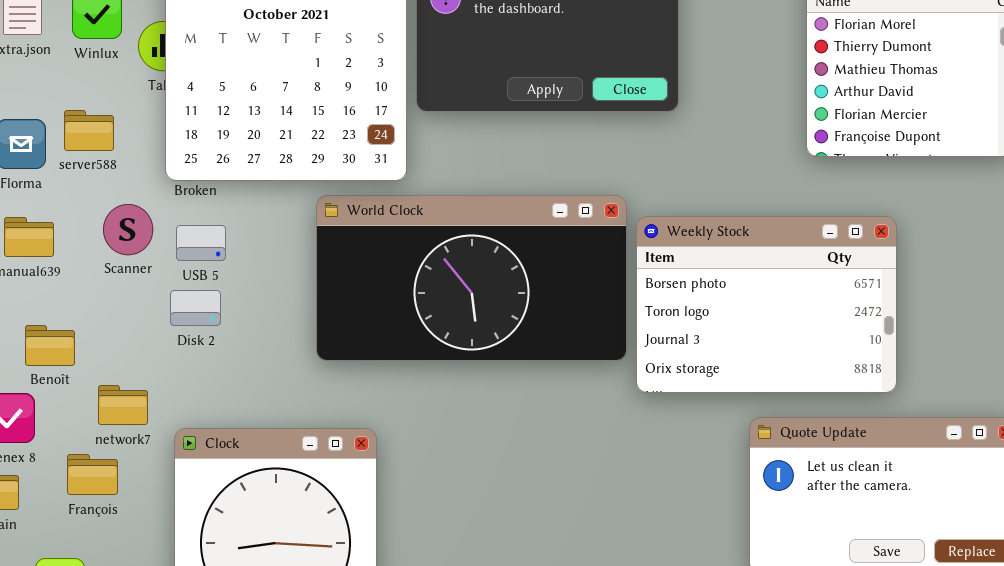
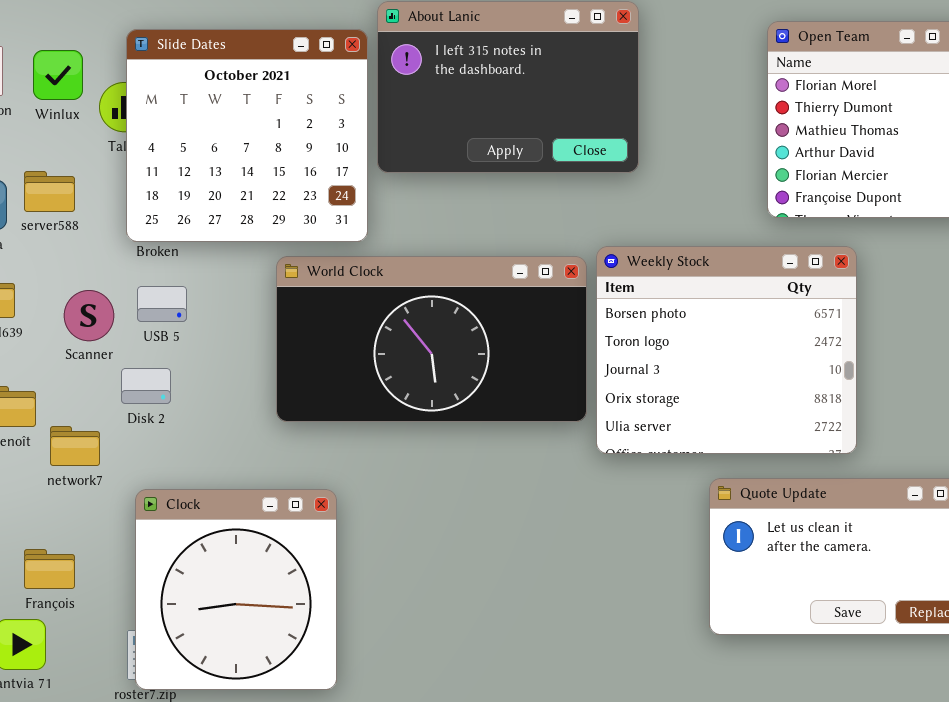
Scanner: [103,204,153,255] -> [64,290,114,341], moved
Weekly Stock: [636,216,897,393] -> [596,246,857,454], resized
Disk 2: [170,290,221,326] -> [121,368,171,404], moved
network7: [98,385,148,425] -> [50,426,100,466], moved
François: [67,454,118,495] -> [24,549,75,589], moved

